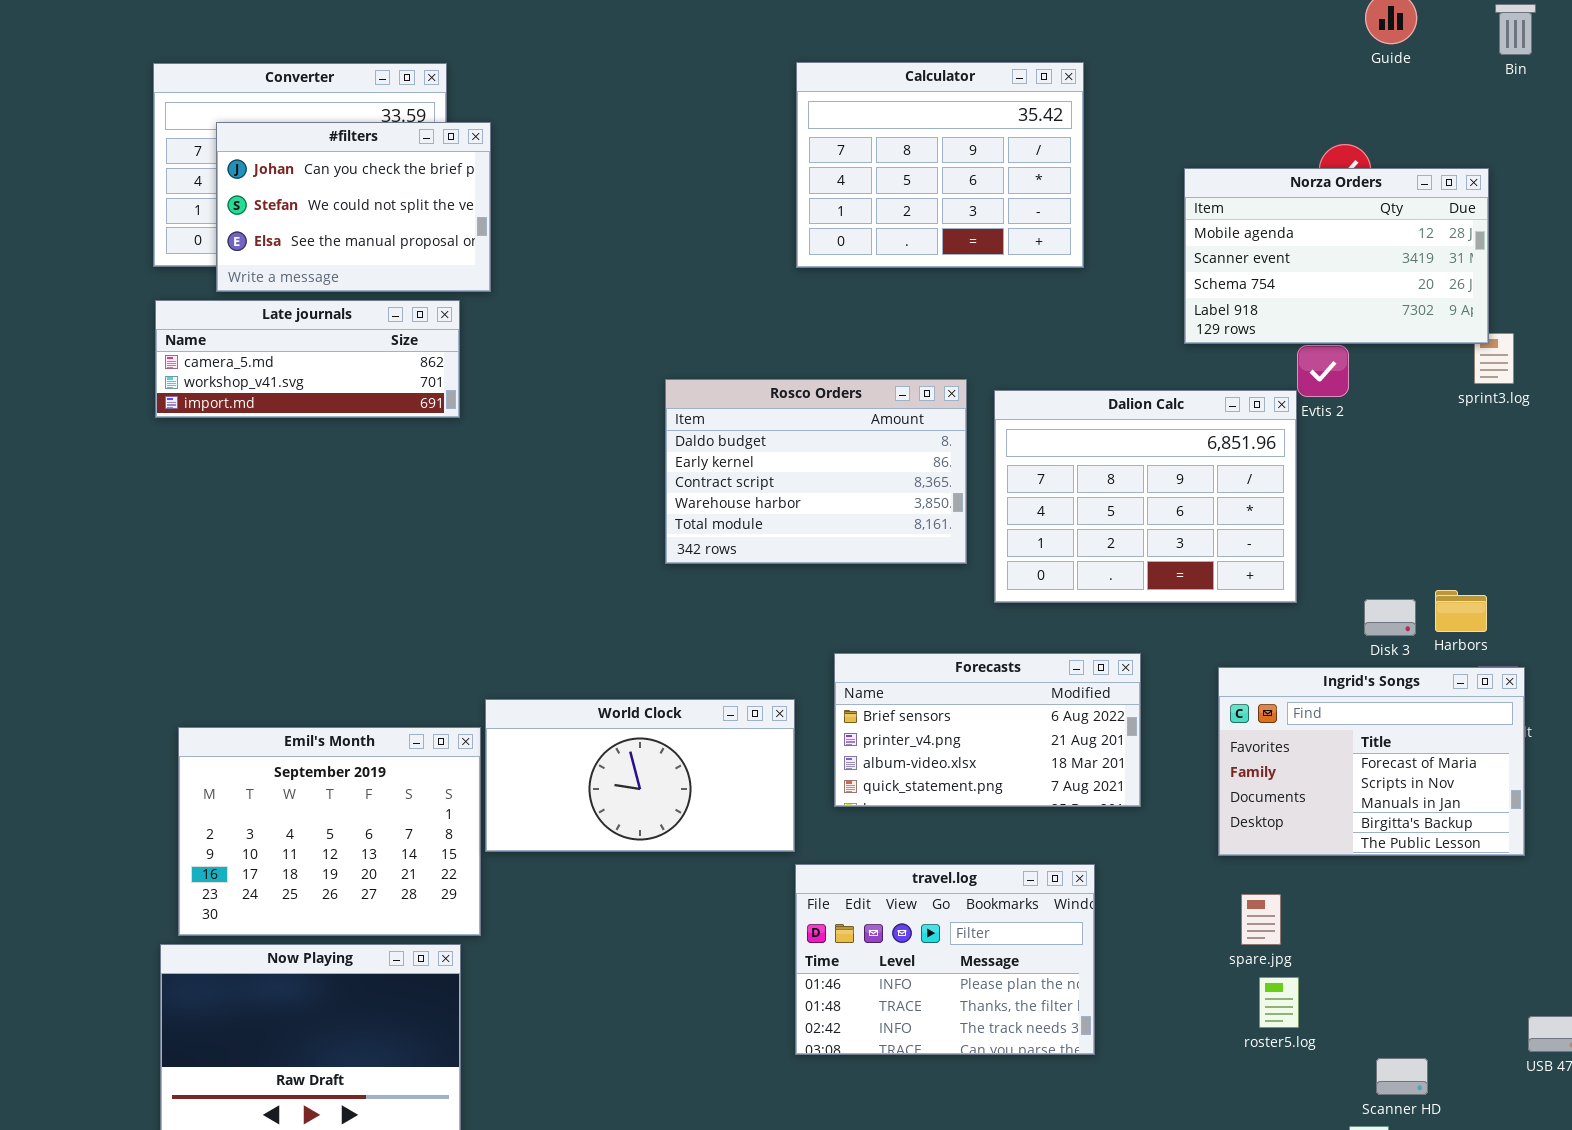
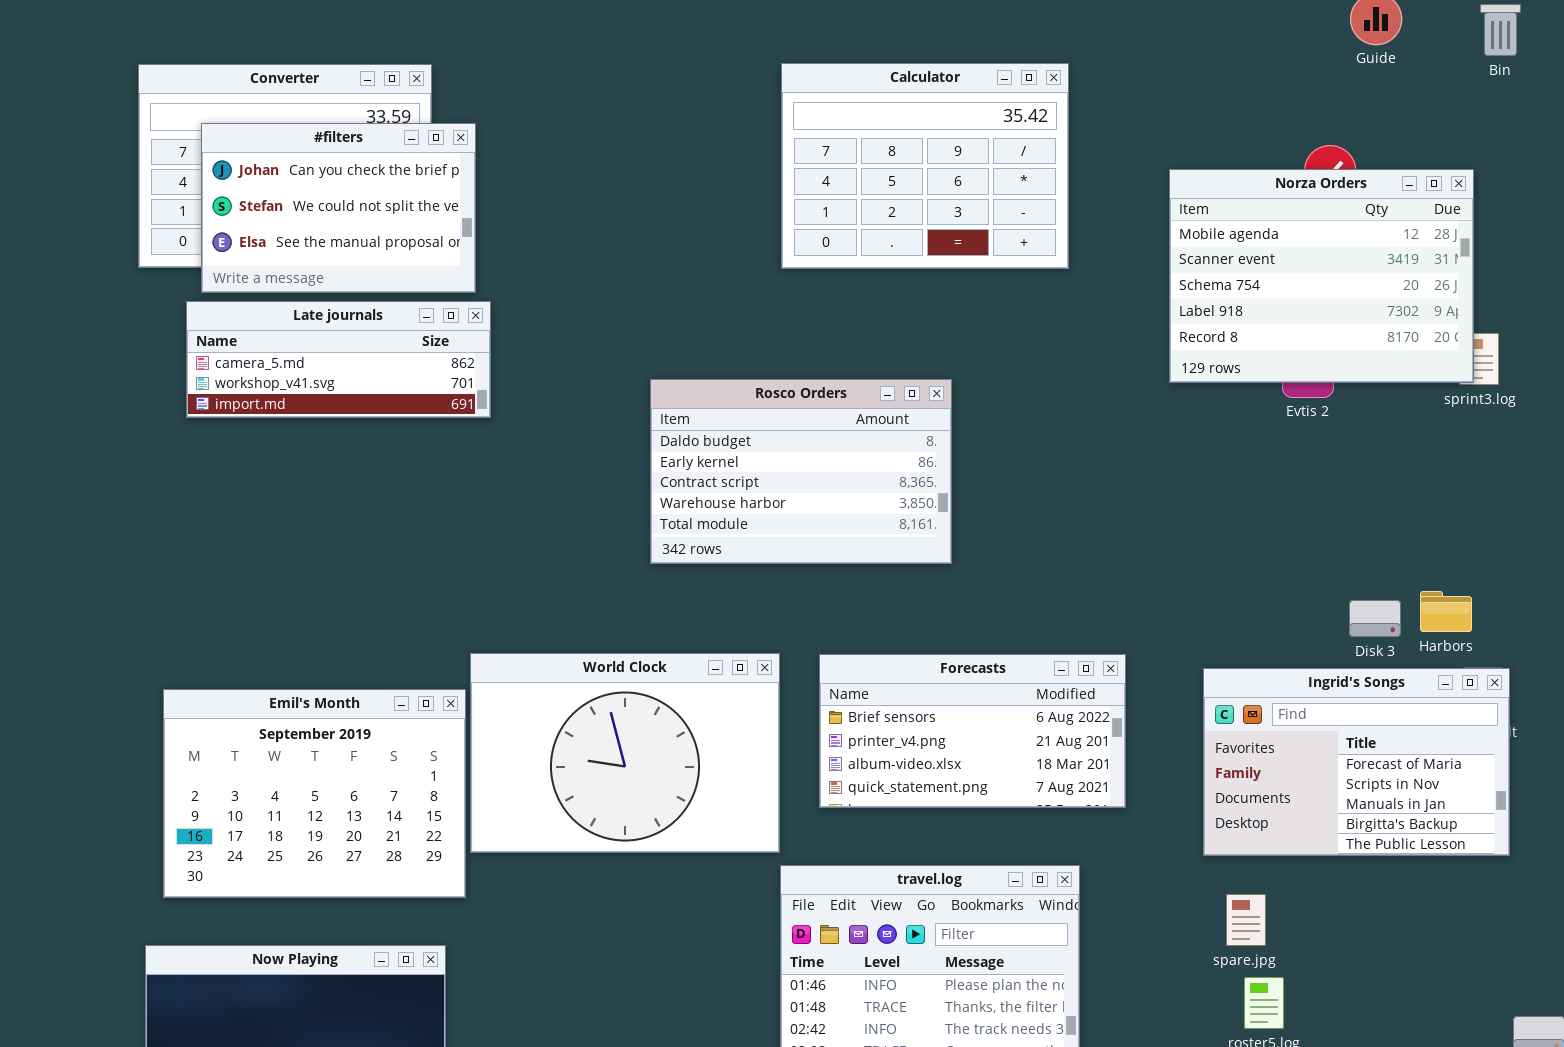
Norza Orders: [1184,168,1489,344] -> [1169,169,1474,383], resized
Late journals: [155,300,460,418] -> [186,301,491,418], moved
Dalion Calc: [994,390,1297,603] -> none, closed
World Clock: [485,699,795,852] -> [470,653,780,853], resized
Emil's Month: [178,727,481,936] -> [163,689,466,898], moved

